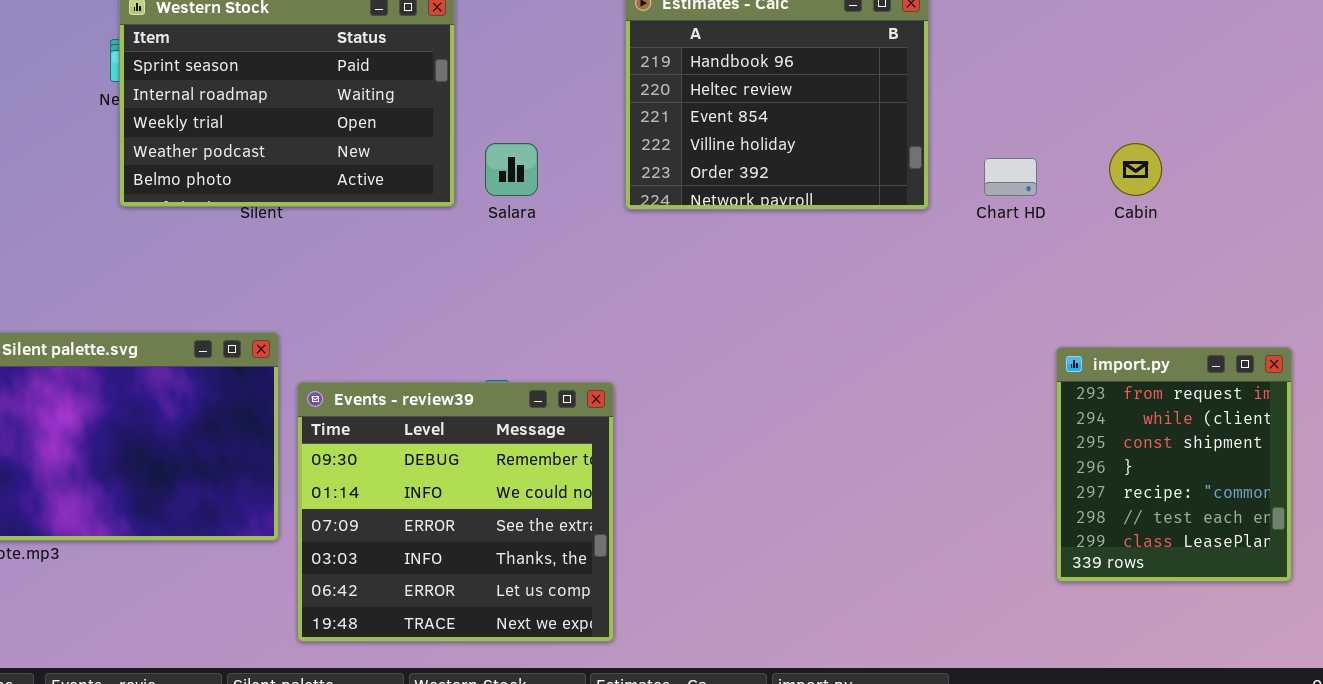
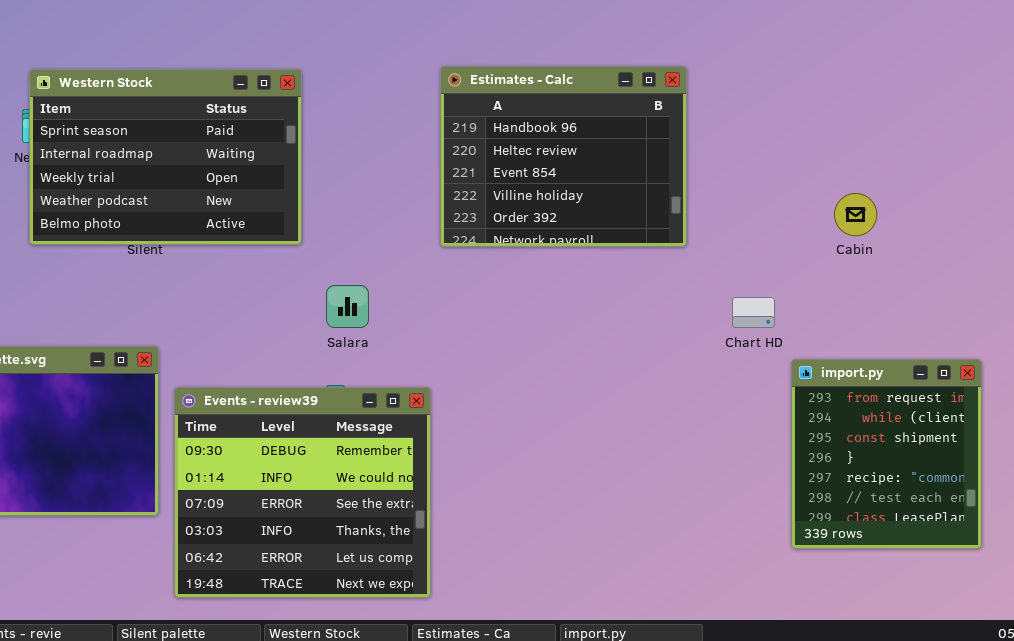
Salara: [485,143,538,196] -> [326,285,369,328], moved
Chart HD: [984,158,1037,196] -> [732,297,775,328], moved

